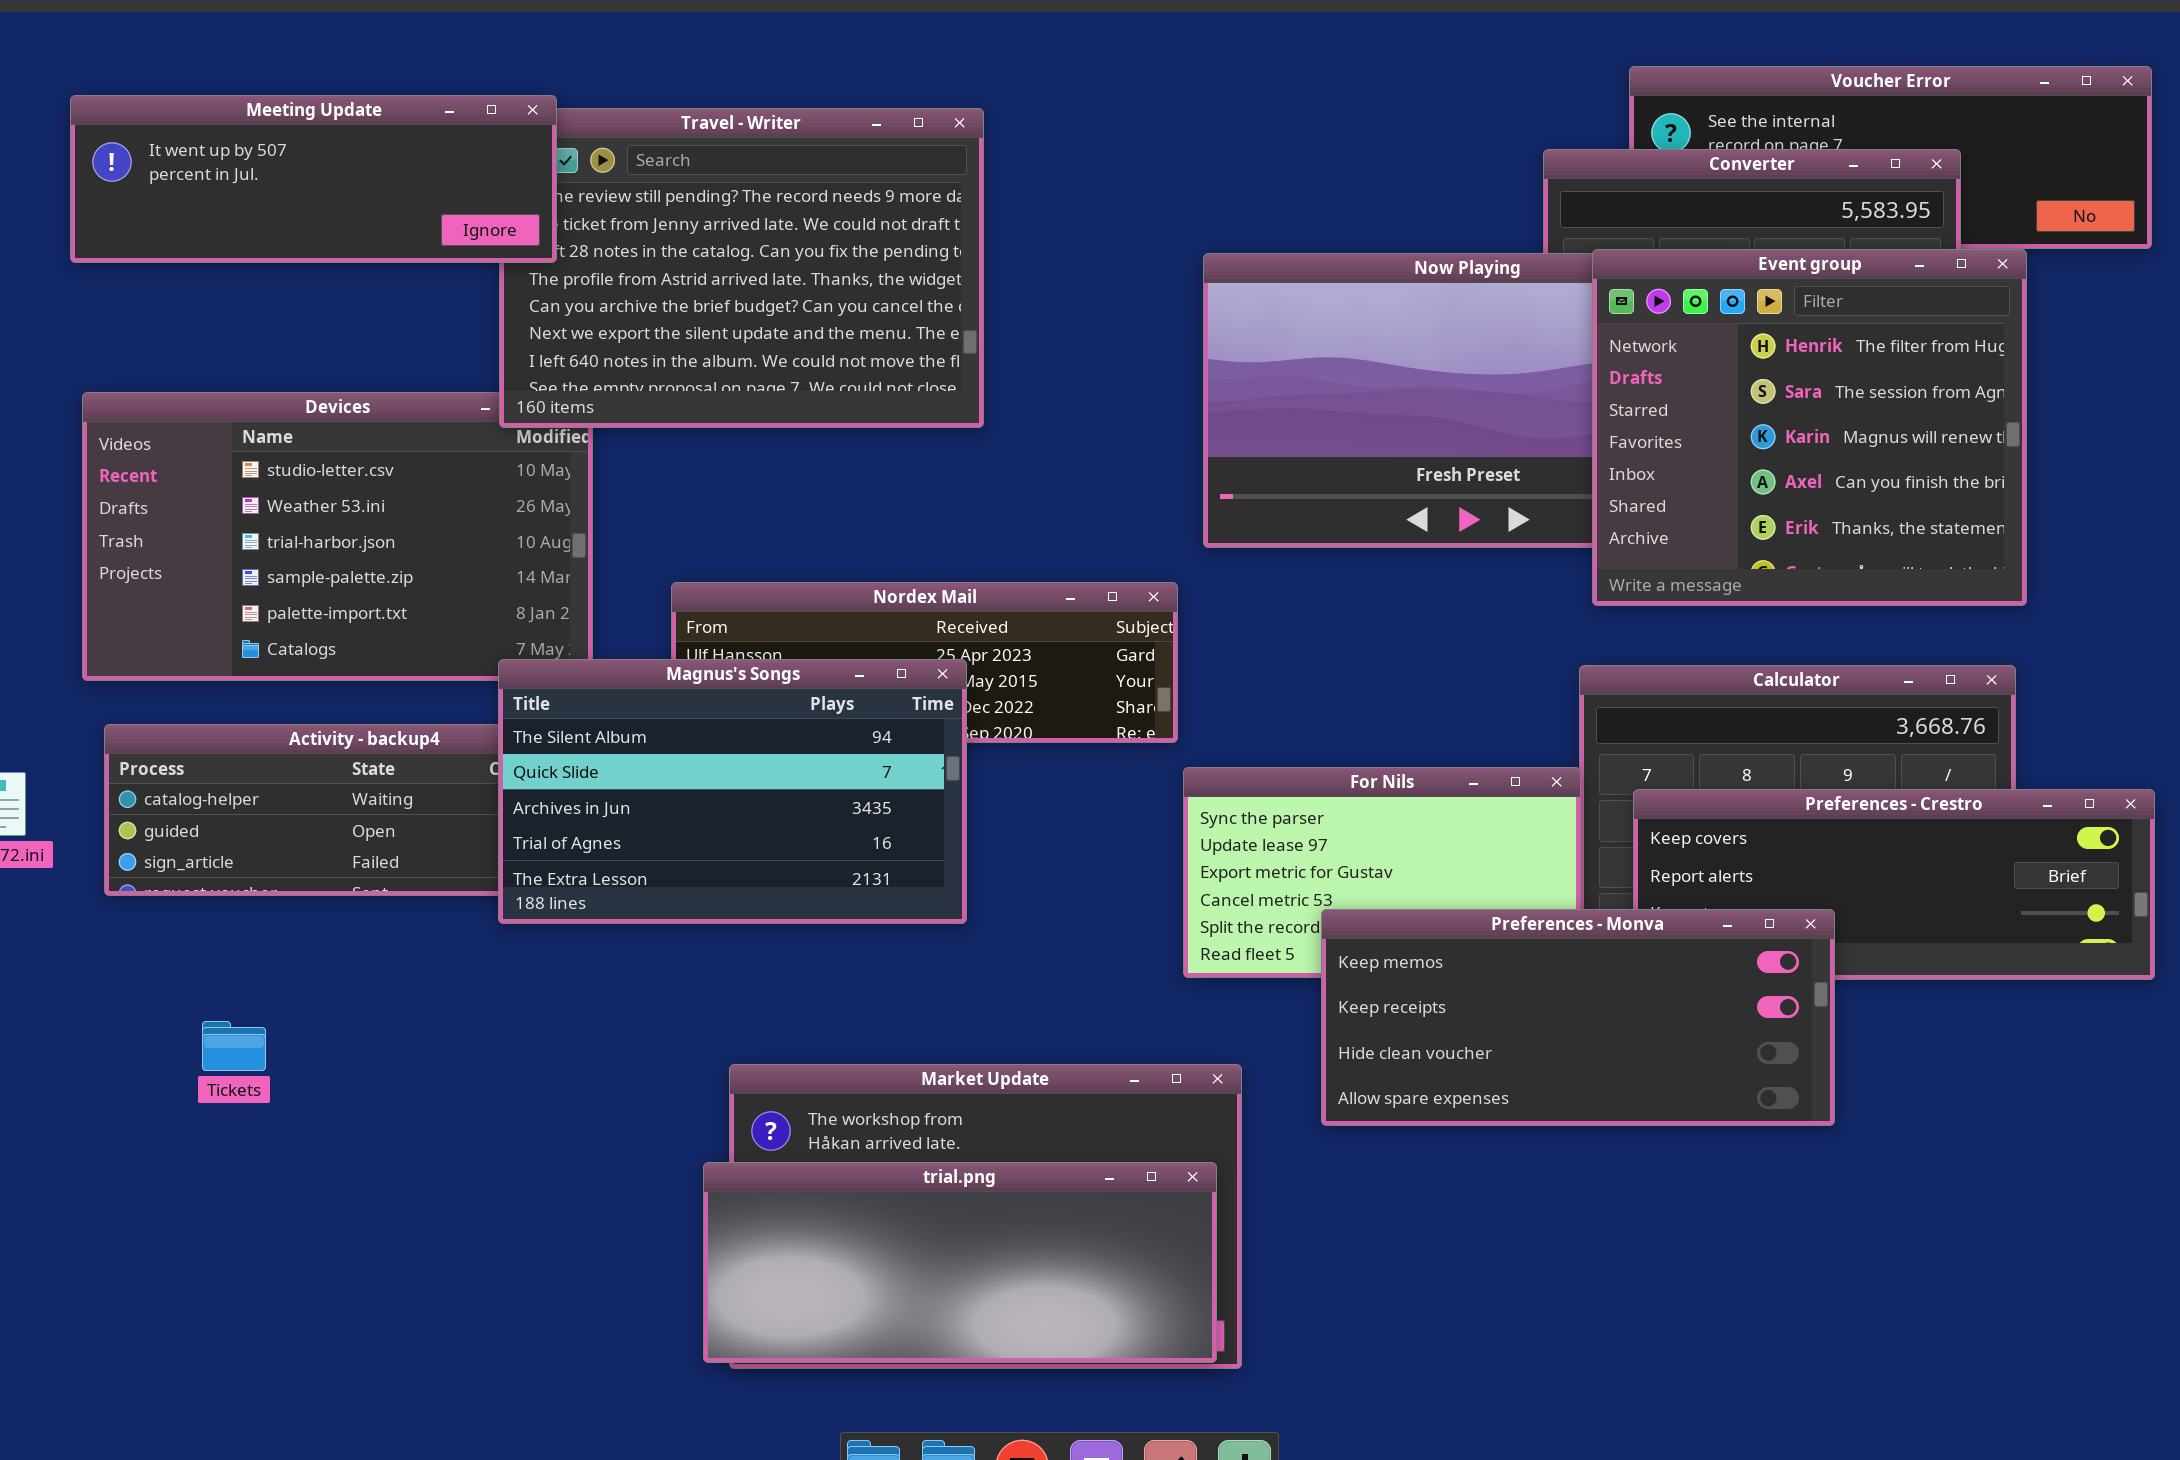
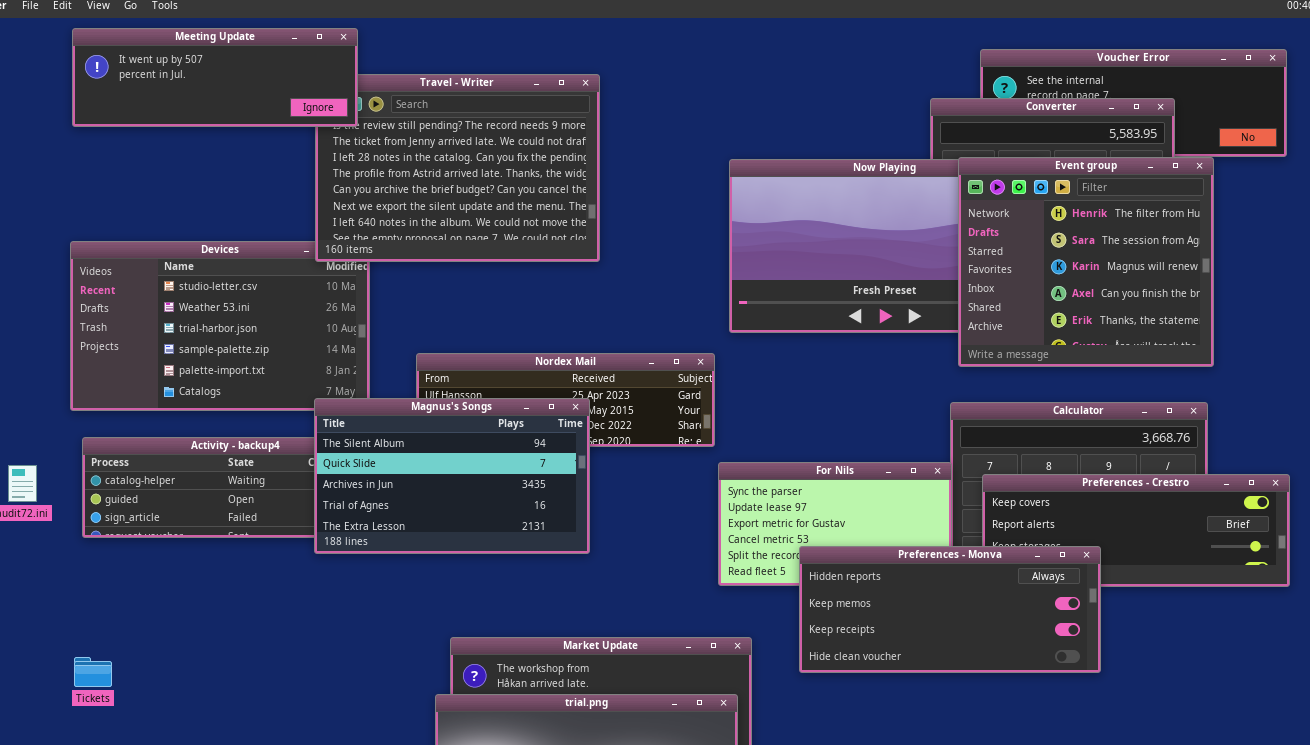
Meeting Update: [70,95,557,263] -> [72,28,358,127], moved
Preferences - Monva: [1321,909,1835,1126] -> [799,546,1101,673], scrolled up 1 row
Tickets: [202,1021,266,1071] -> [74,657,112,687], moved

